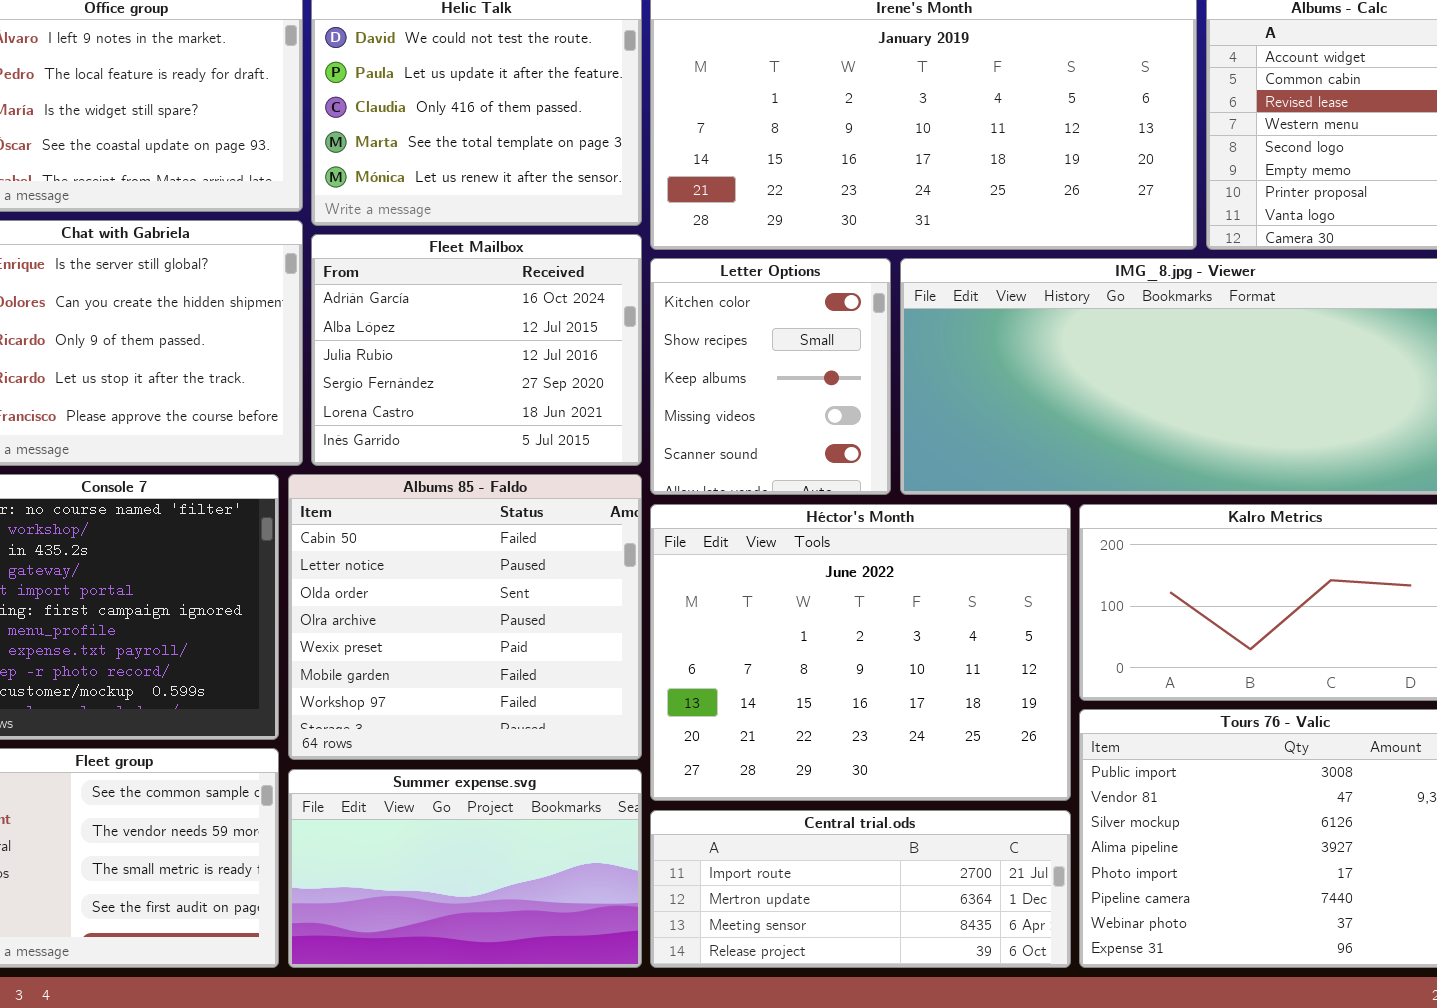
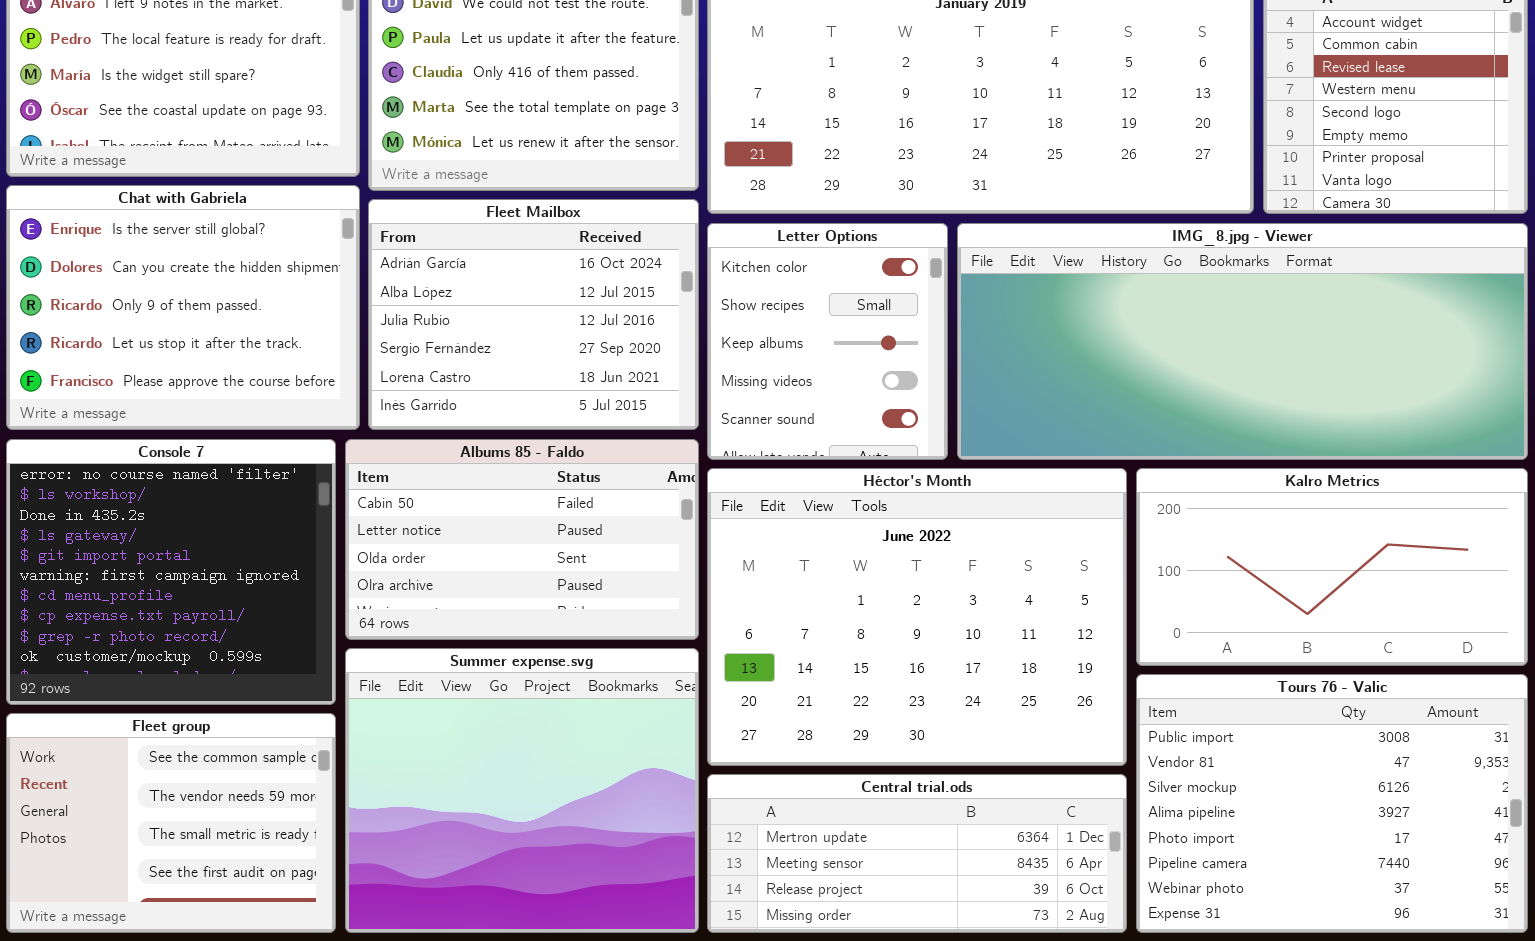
Albums 85 - Faldo: [288,474,642,760] -> [345,439,699,640], resized
Summer expense.svg: [288,769,642,968] -> [345,648,699,933], resized
Central trial.ods: [650,810,1071,968] -> [707,774,1127,933], scrolled down 1 row

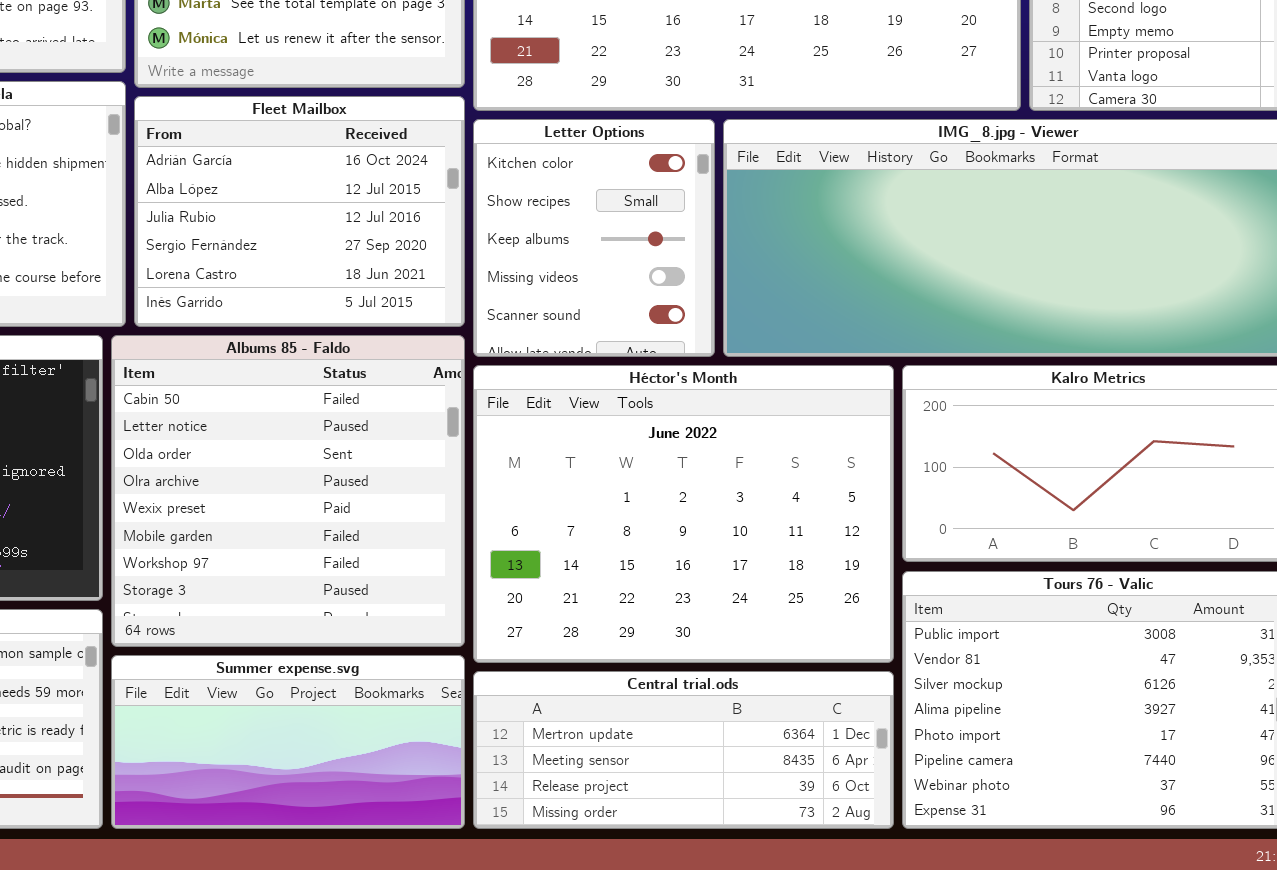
Albums 85 - Faldo: [345,439,699,640] -> [111,335,465,647], resized
Summer expense.svg: [345,648,699,933] -> [111,655,465,829], resized

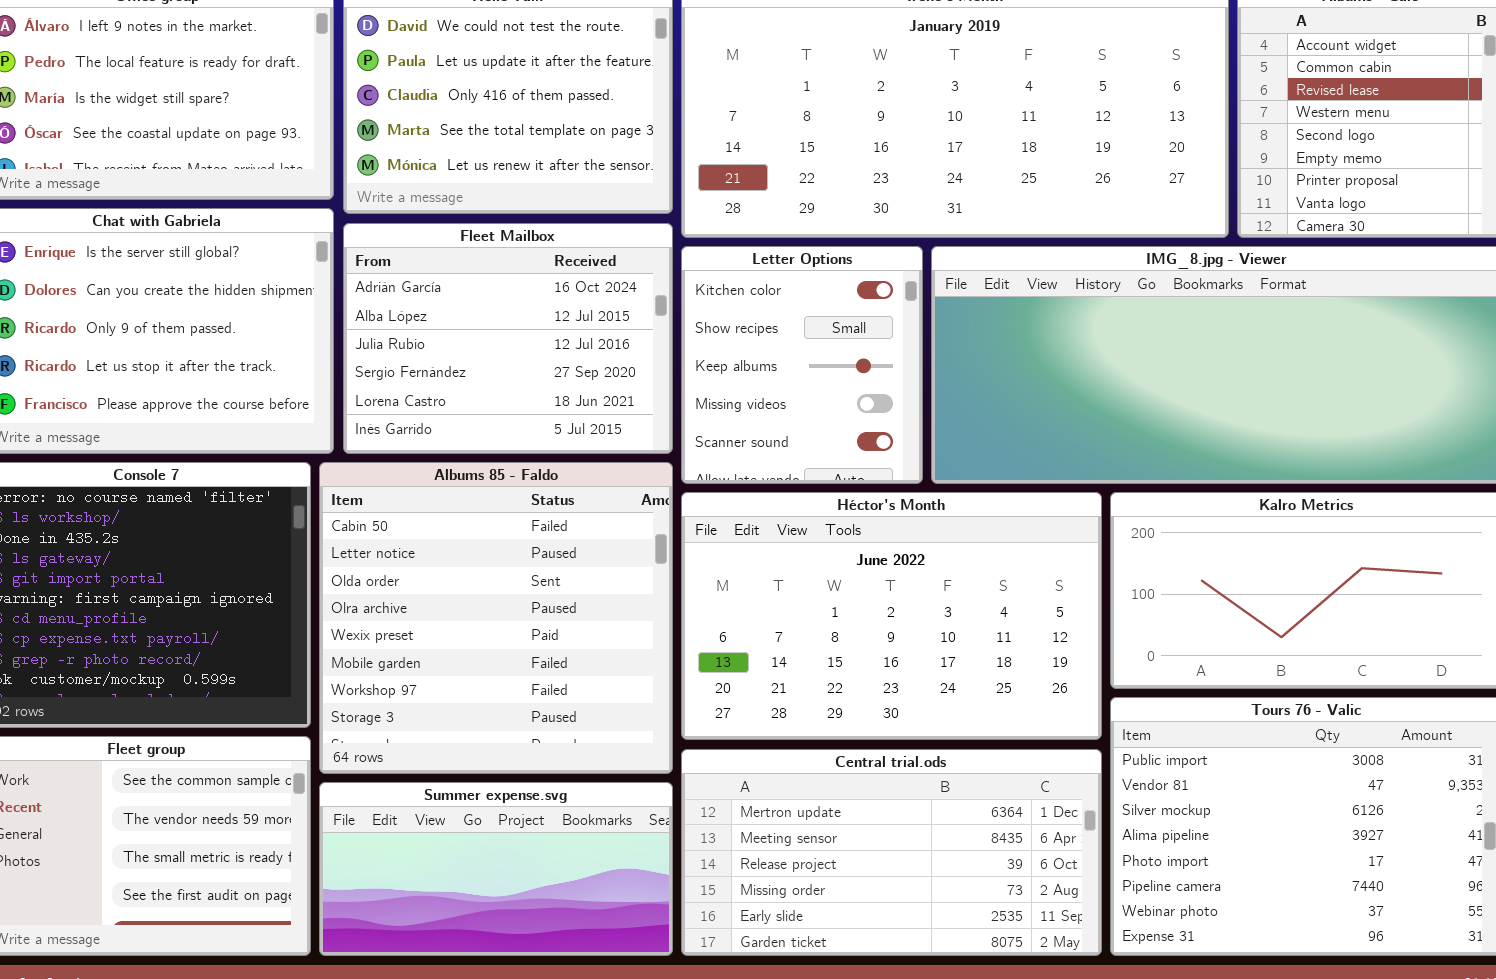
Héctor's Month: [473,365,894,663] -> [681,492,1102,740], resized
Central trial.ods: [473,671,894,829] -> [681,749,1102,956], resized

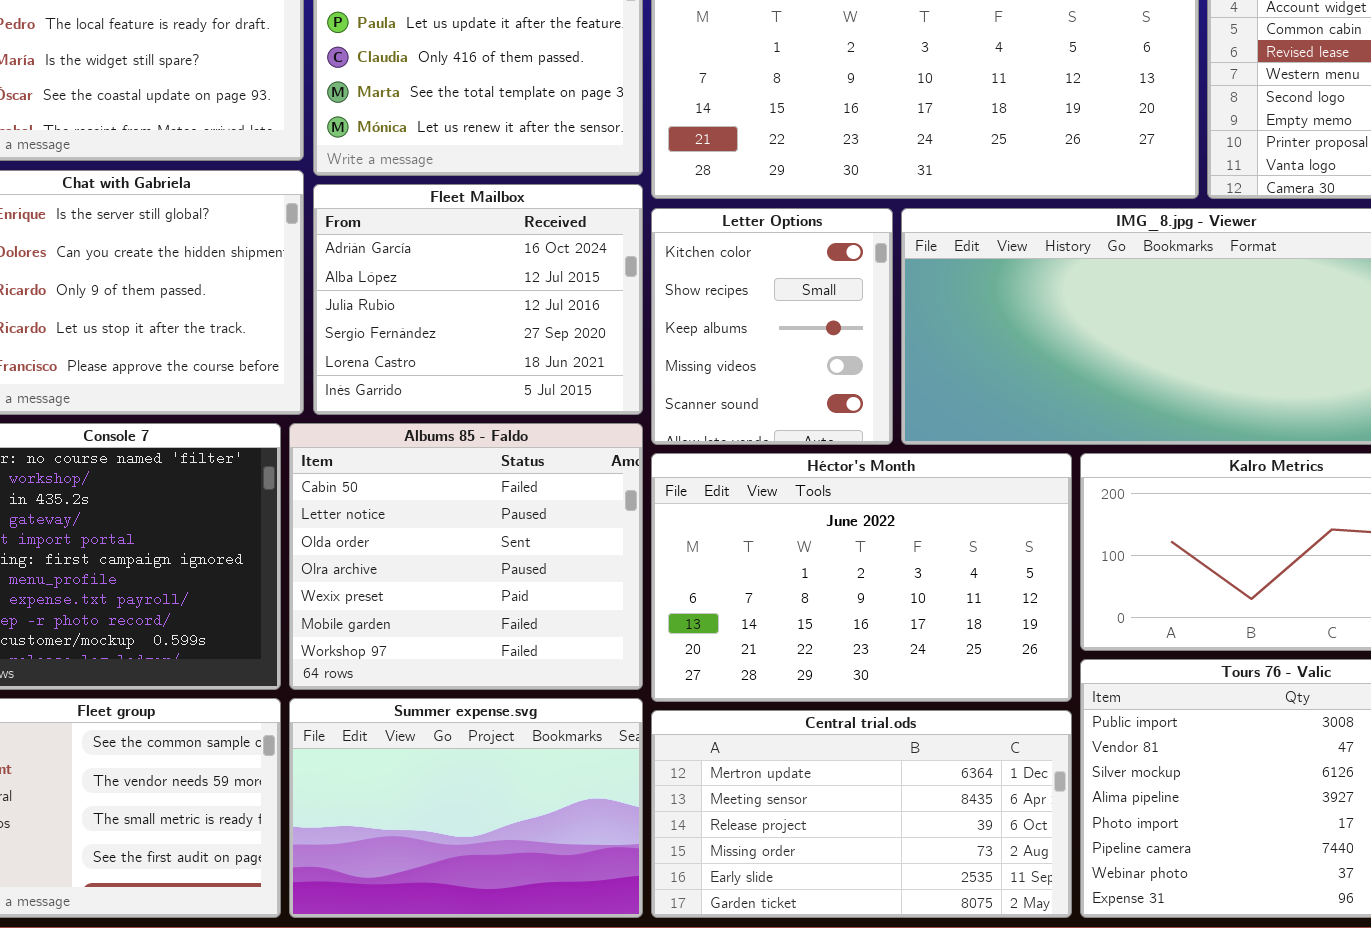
Albums 85 - Faldo: [319,462,673,774] -> [289,423,643,690], resized
Summer expense.svg: [319,782,673,956] -> [289,698,643,918], resized

